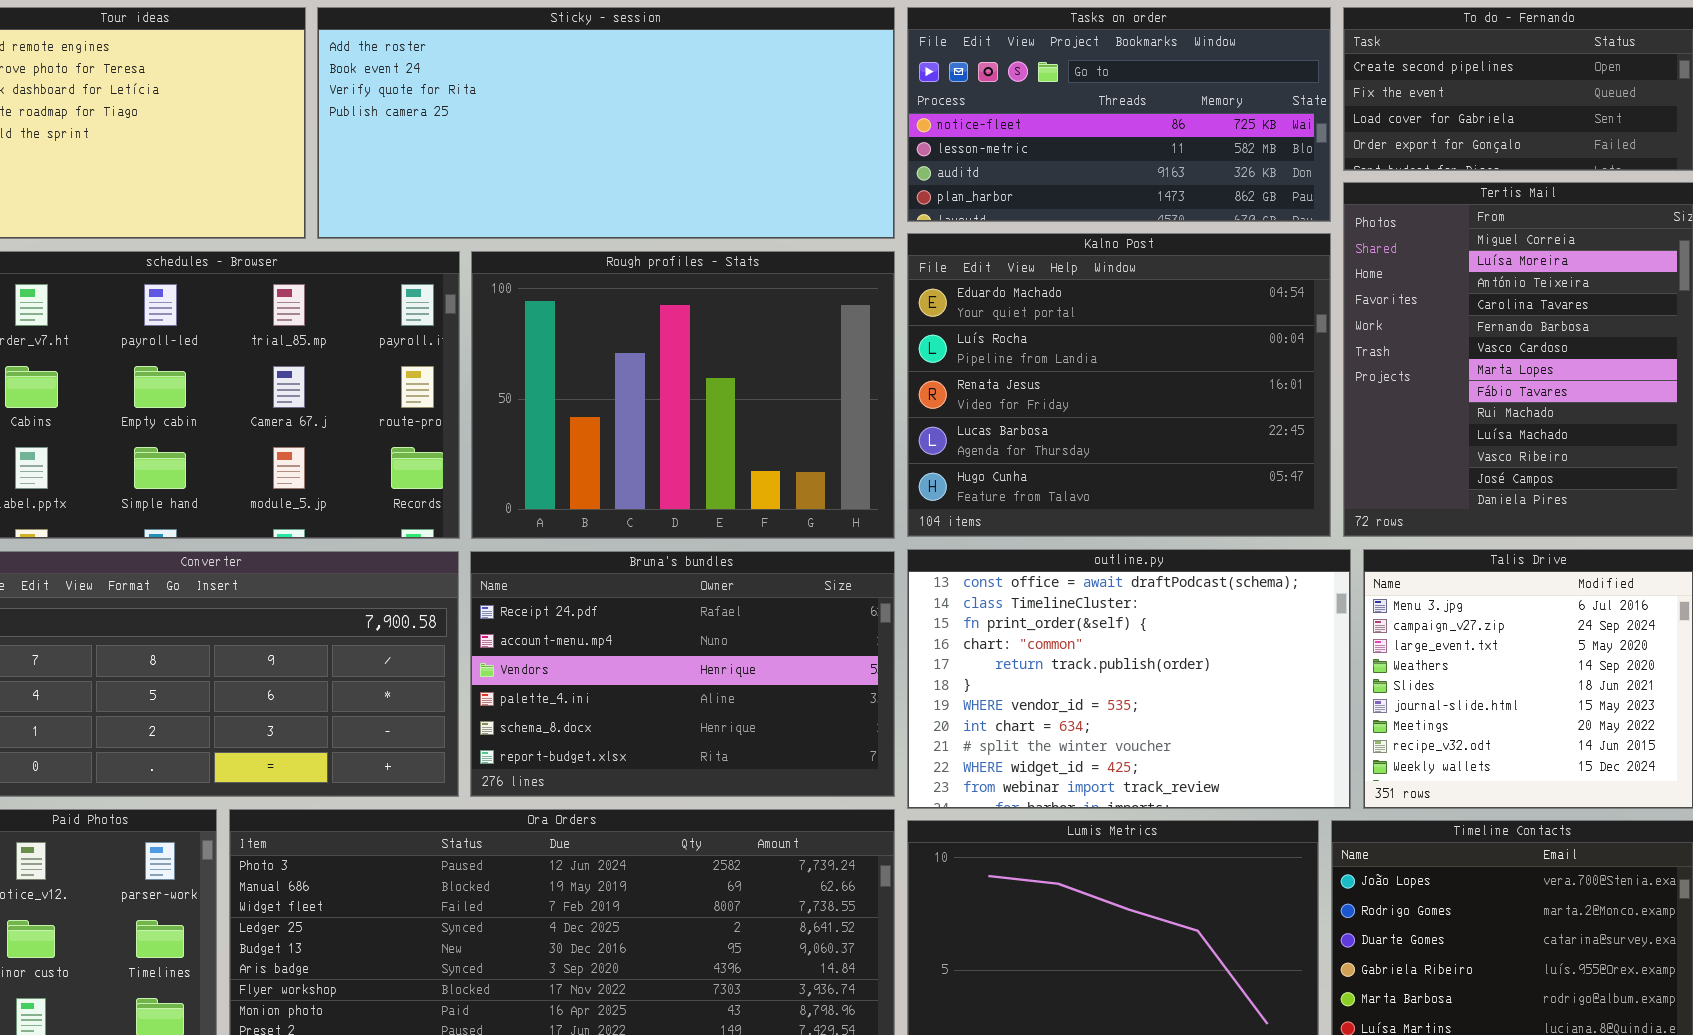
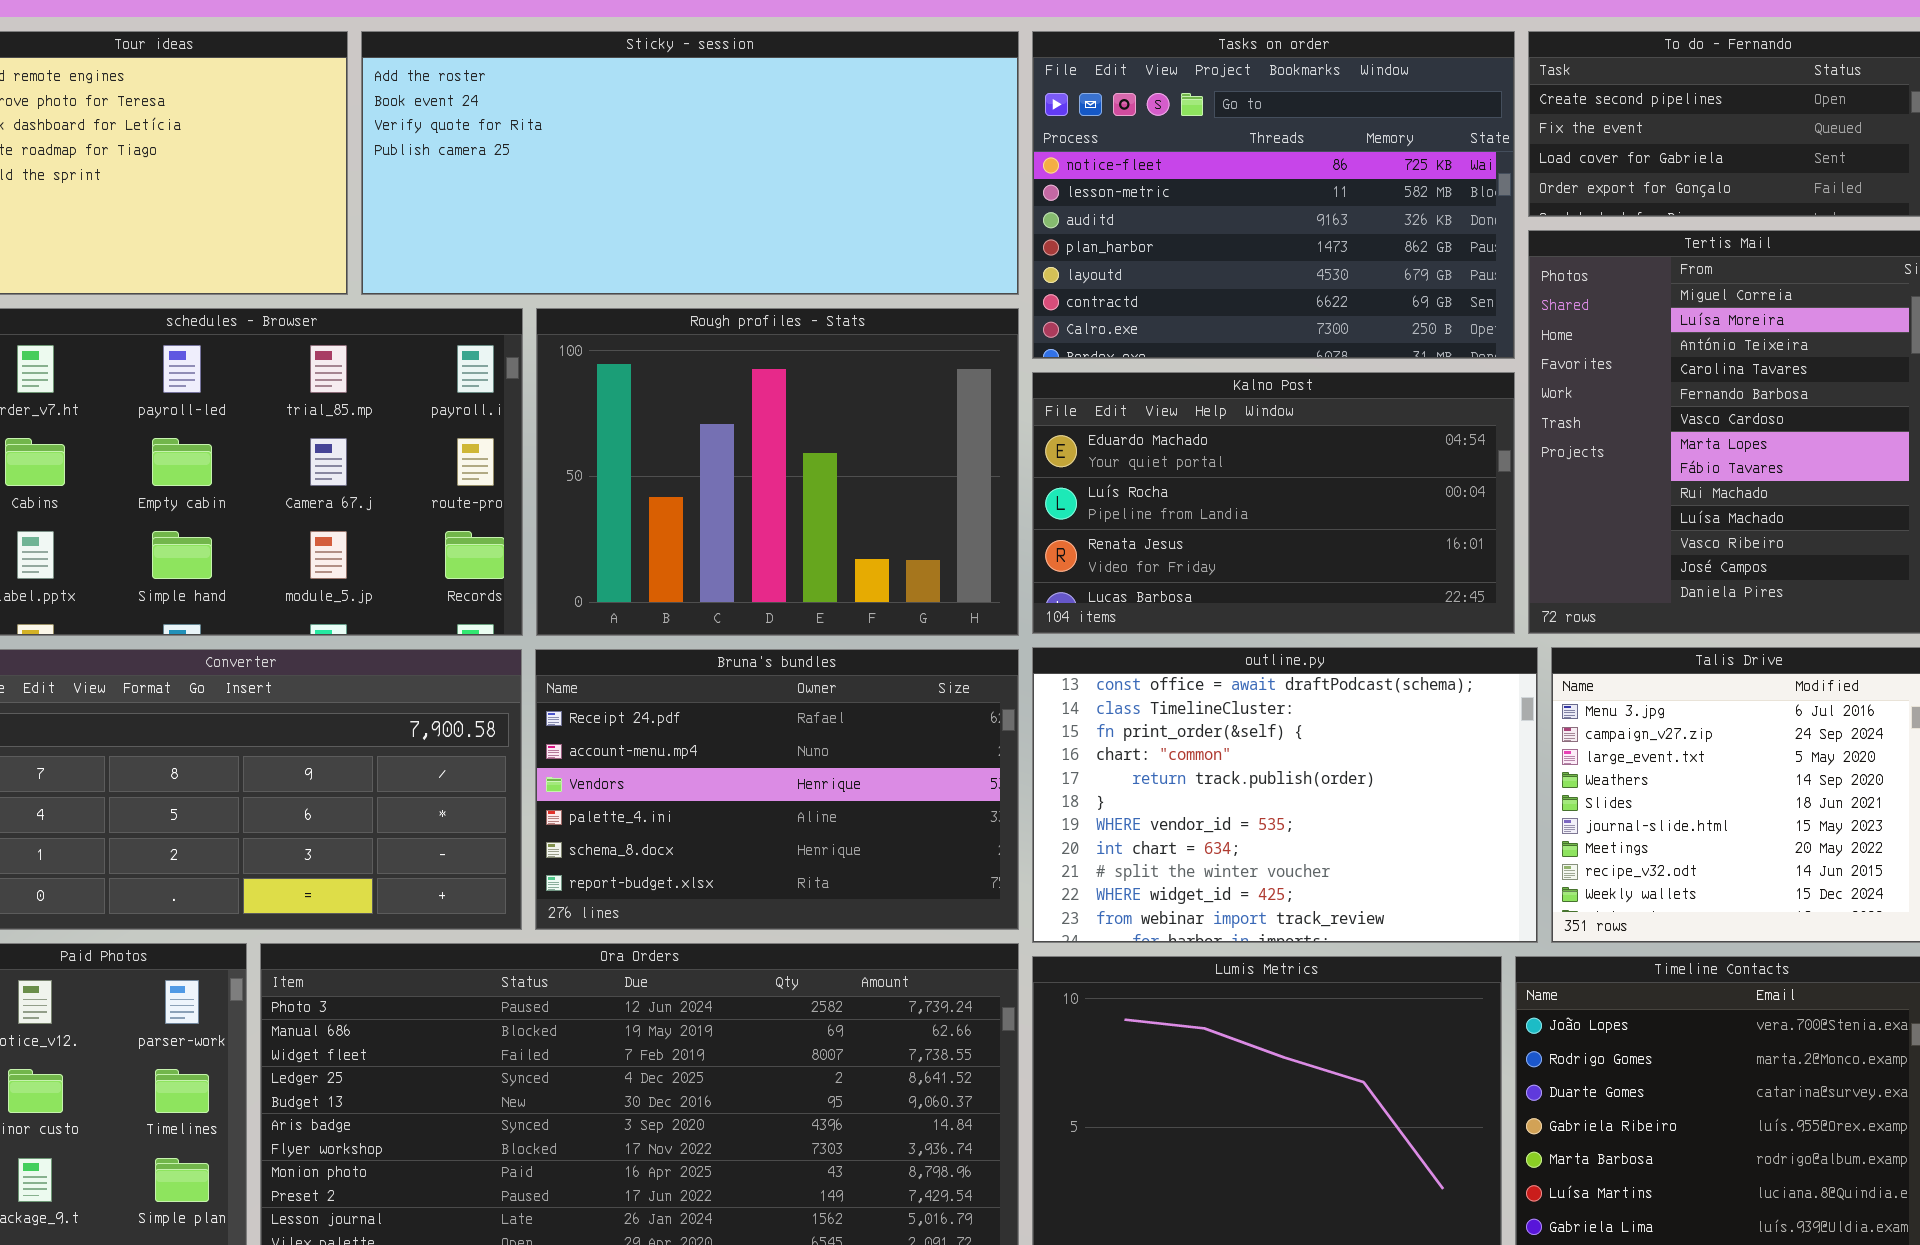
Tasks on order: [907,7,1331,222] -> [1032,31,1515,359], resized
Kalno Post: [907,233,1331,537] -> [1032,372,1515,634], resized

